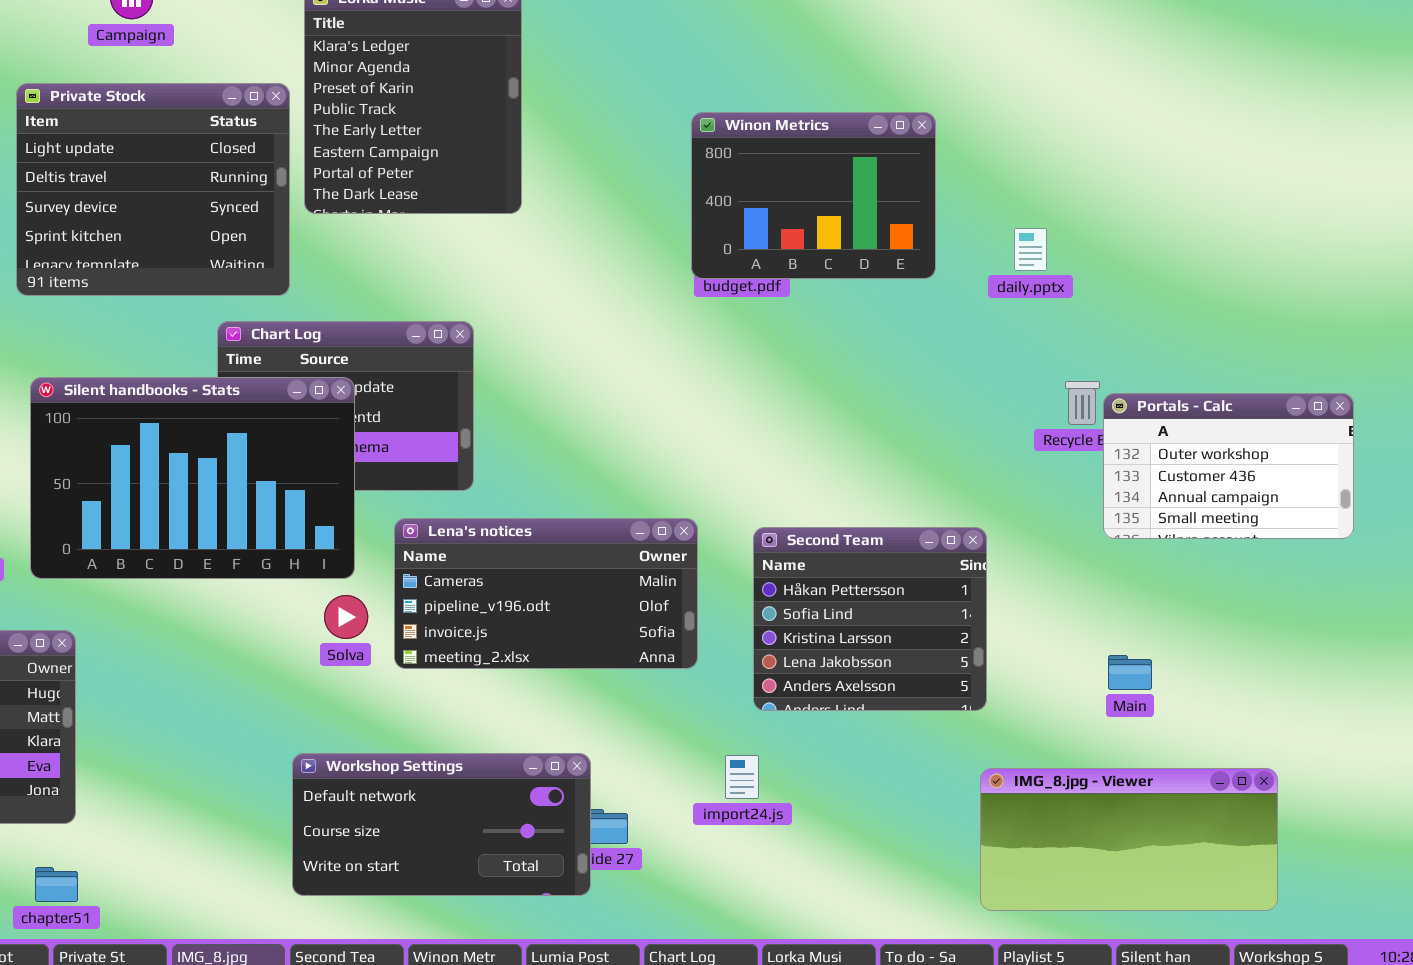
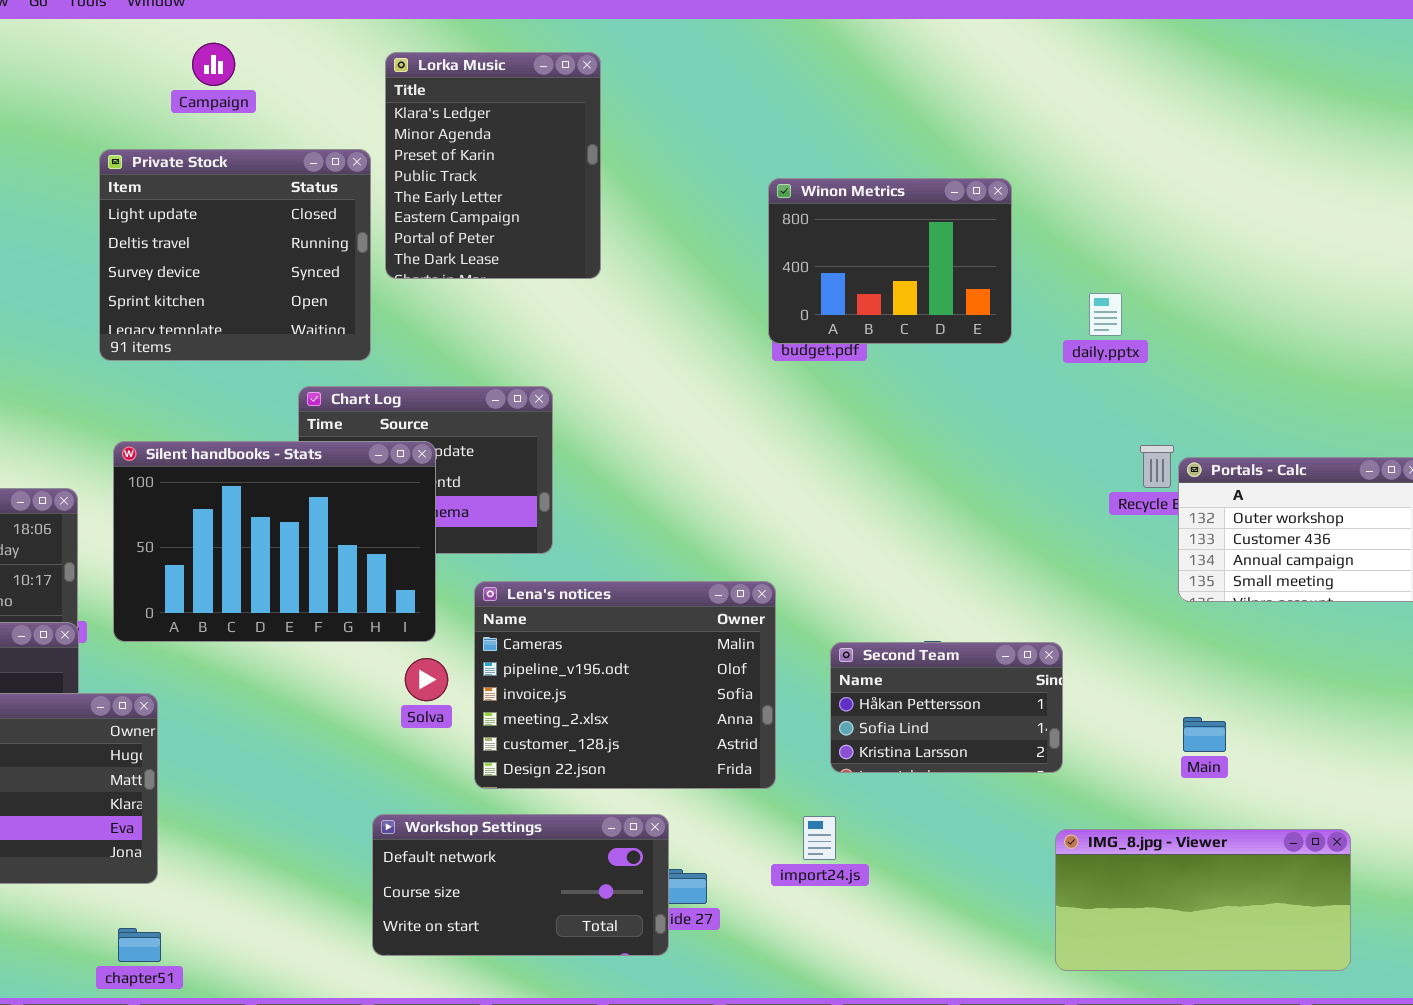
Lena's notices: [394,518,698,669] -> [474,581,776,789], resized
Second Team: [753,527,987,711] -> [830,642,1063,773], resized

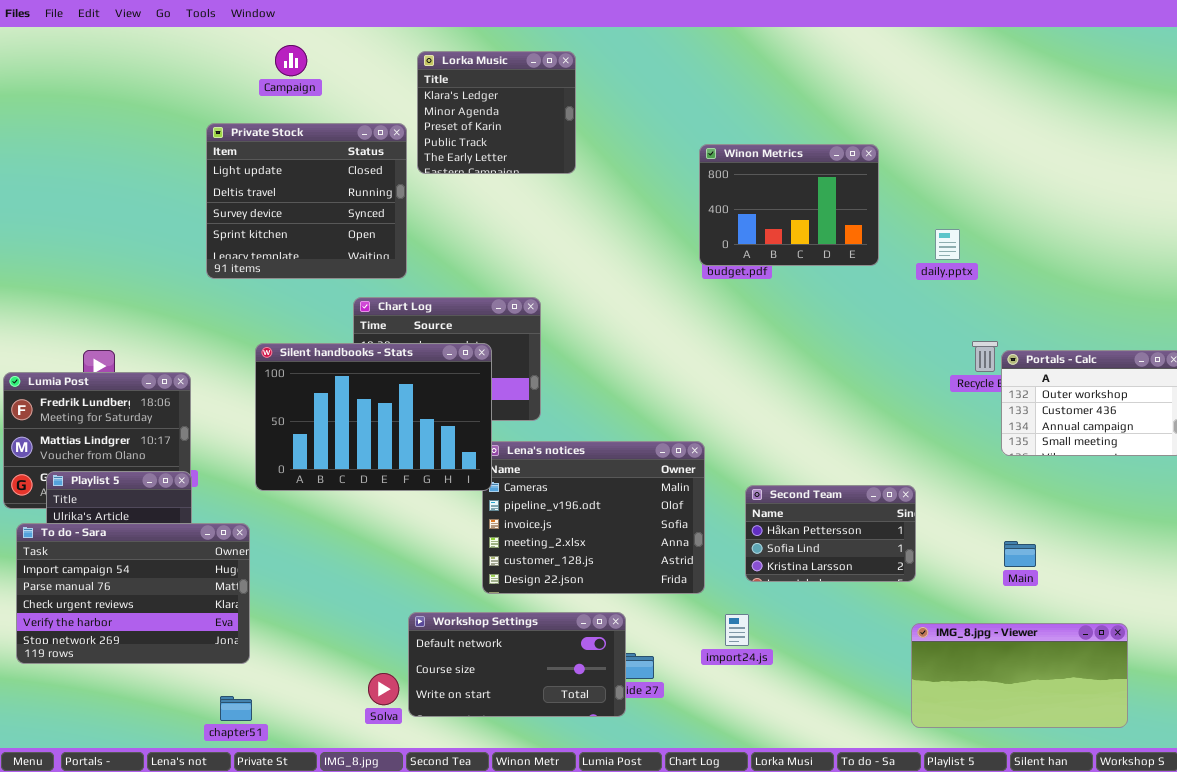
Lorka Music: [385,52,601,279] -> [417,51,576,174], resized
Silent handbooks - Stats: [113,441,436,642] -> [255,343,492,491], moved
Solva: [405,658,448,701] -> [368,673,399,705], moved

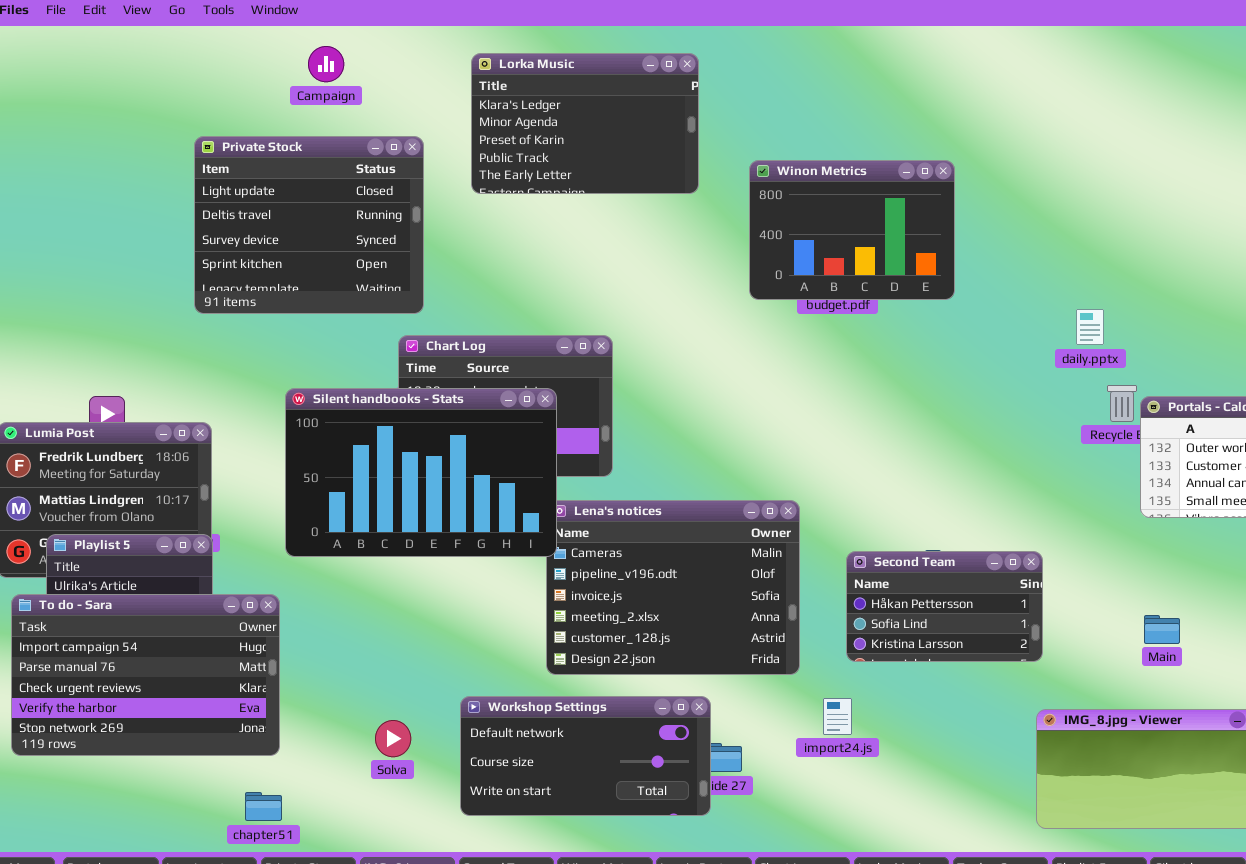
Lorka Music: [417,51,576,174] -> [471,53,699,194], resized
Private Stock: [206,123,407,279] -> [194,136,424,314], moved
Winon Metrics: [699,144,879,266] -> [749,160,955,300], moved
daily.pptx: [935,229,960,260] -> [1076,309,1104,345], moved
Solva: [368,673,399,705] -> [375,720,411,757], moved

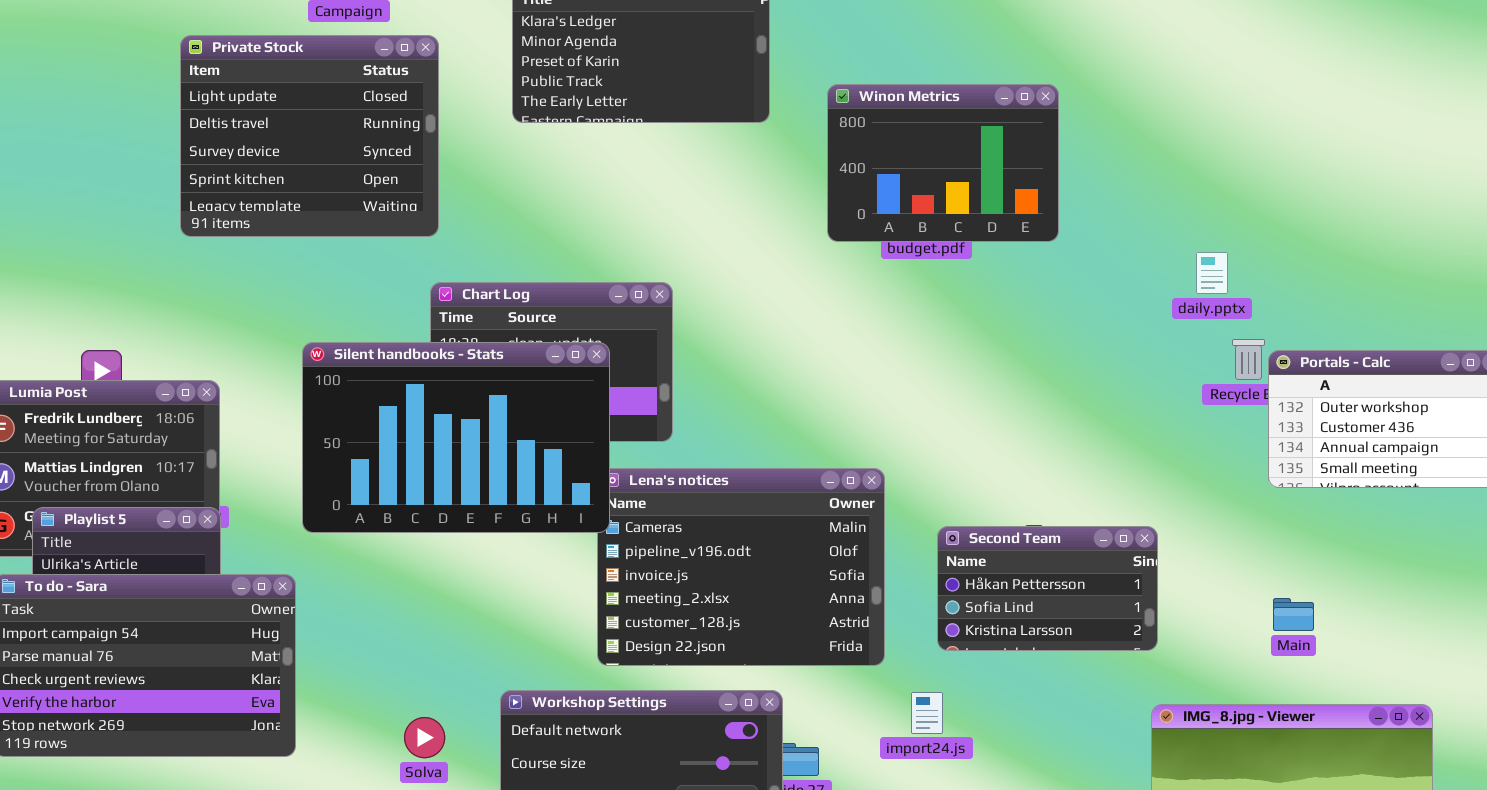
Private Stock: [194,136,424,314] -> [180,35,439,237], moved

